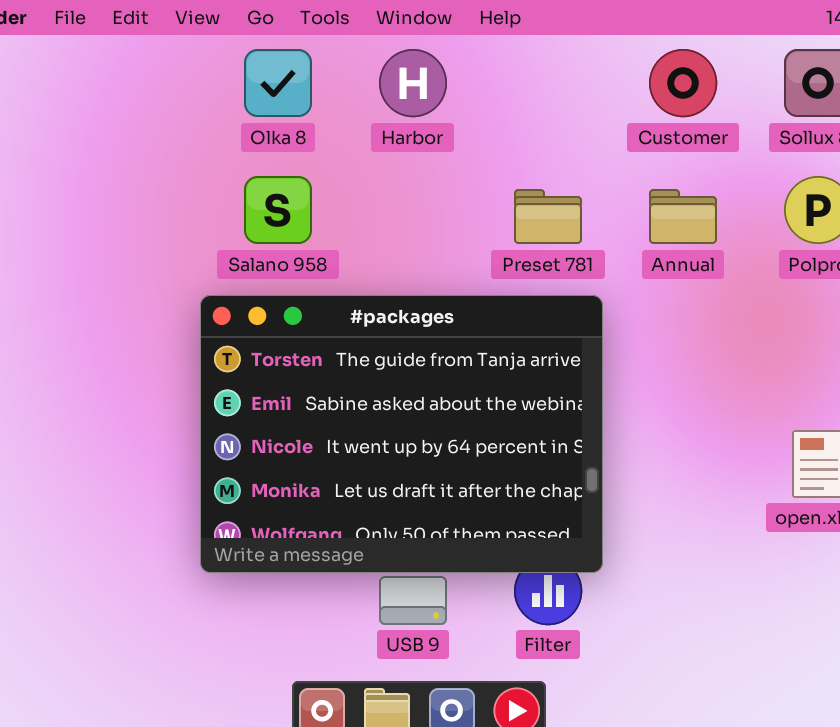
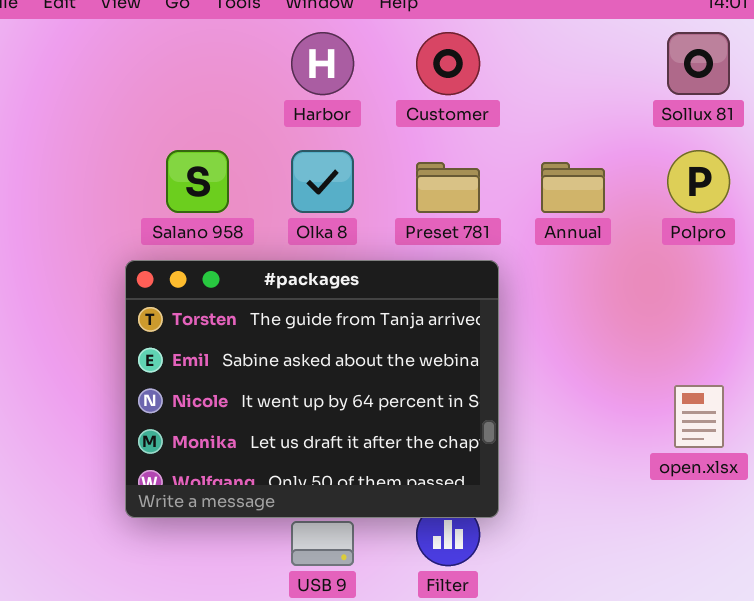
Olka 8: [244,49,312,117] -> [291,150,354,213], moved
Customer: [649,49,717,117] -> [416,32,480,95], moved

